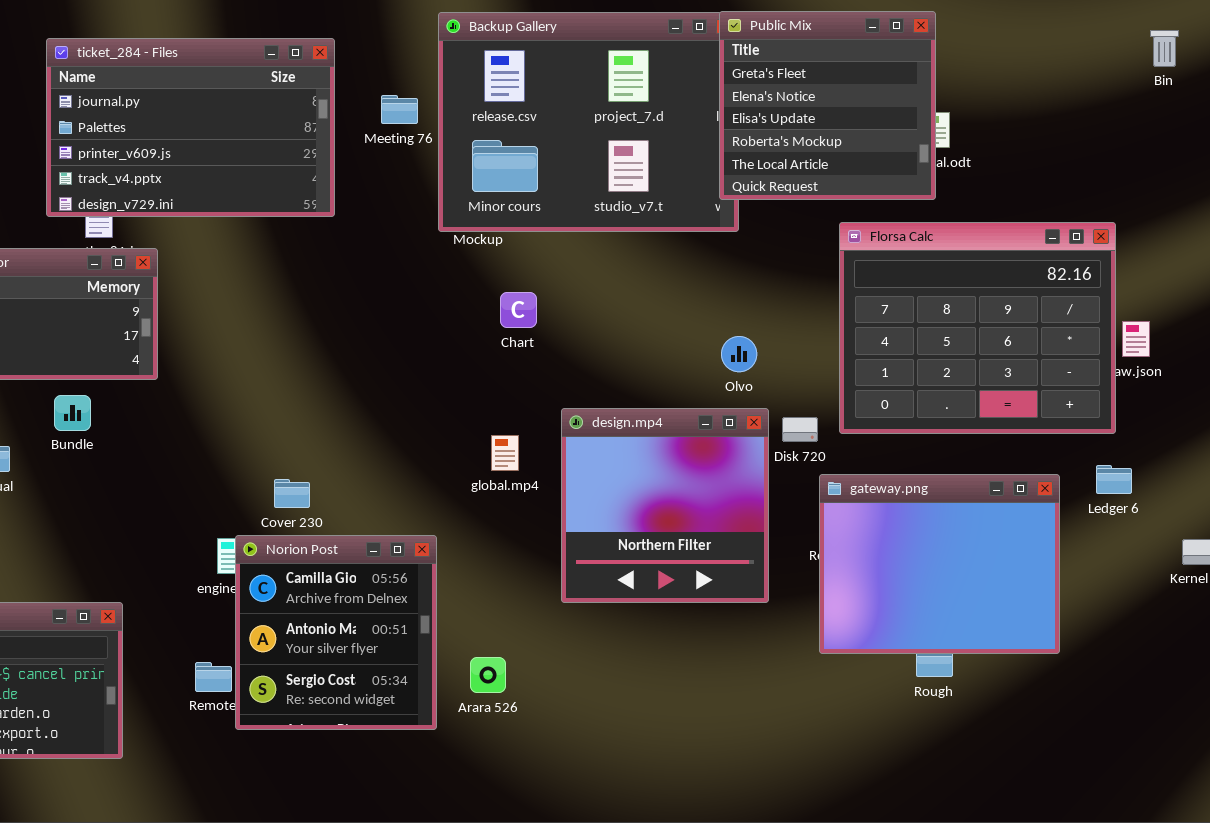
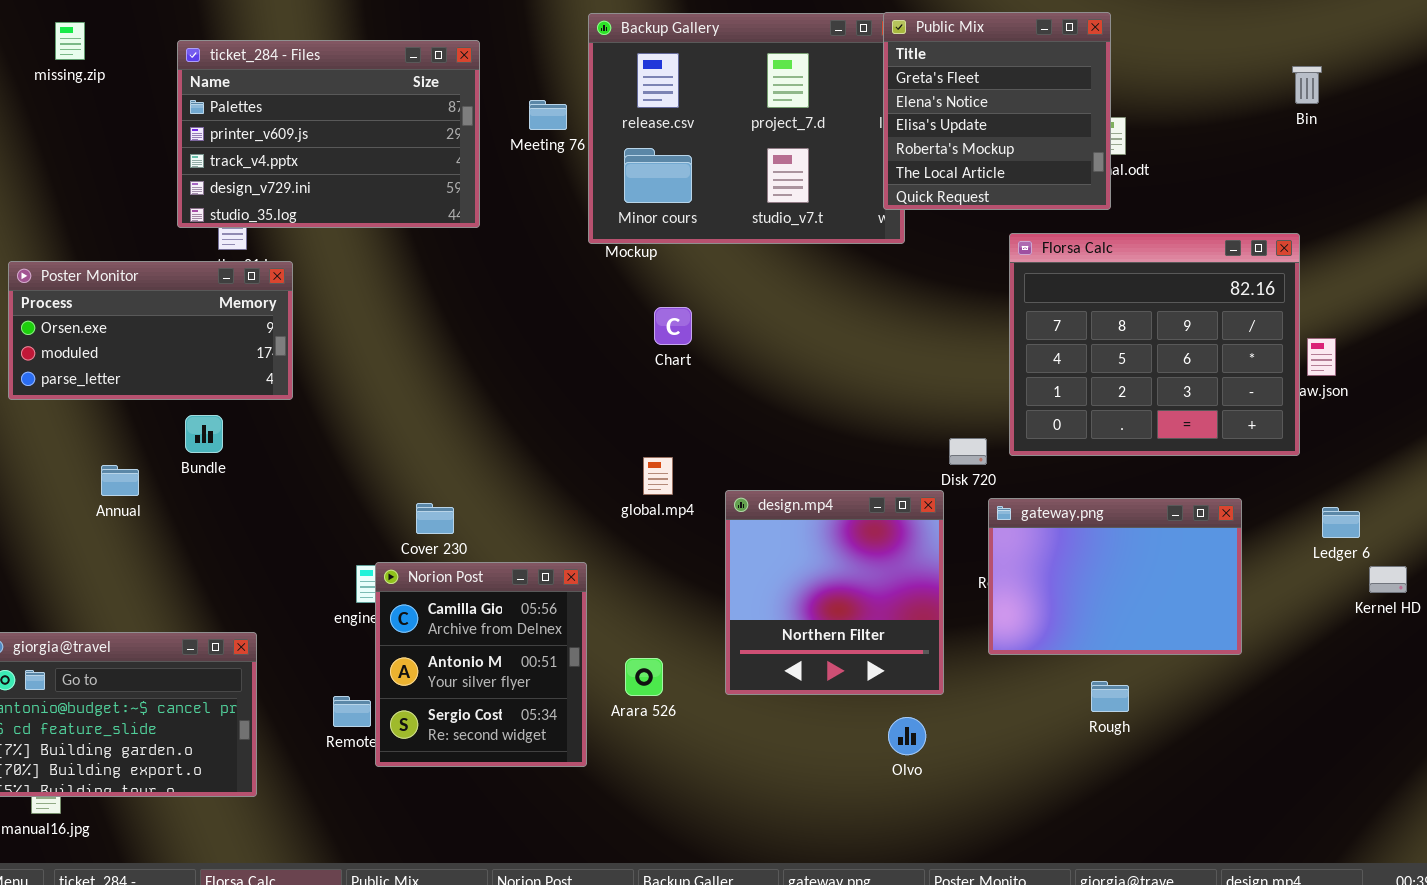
Bin: [1150,30,1179,67] -> [1292,66,1322,104], moved
ticket_284 - Files: [46,38,335,217] -> [177,40,480,228], scrolled down 1 row
Olvo: [721,336,757,372] -> [888,717,926,755], moved
design.mp4: [561,408,769,603] -> [725,490,944,695], moved
Ledger 6: [1096,465,1132,494] -> [1322,507,1360,538], moved
gateway.png: [819,474,1060,654] -> [988,498,1242,655], resized
Arara 526: [470,657,506,693] -> [625,658,663,696], moved

